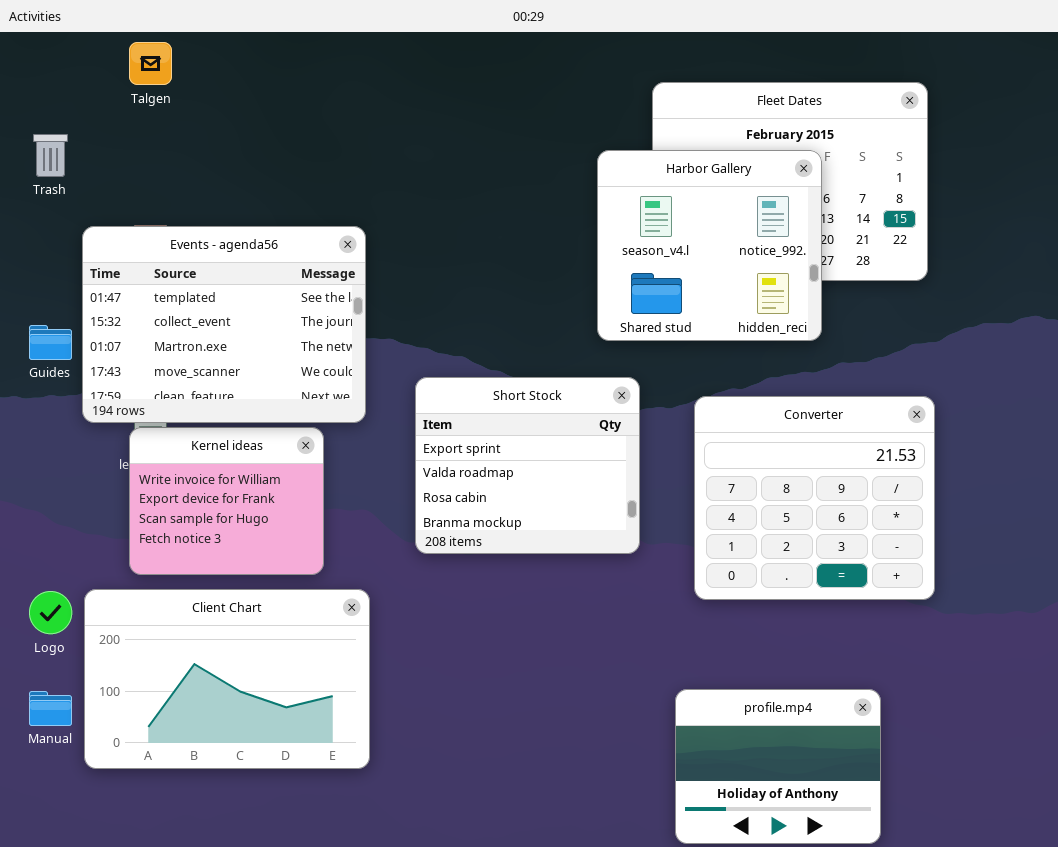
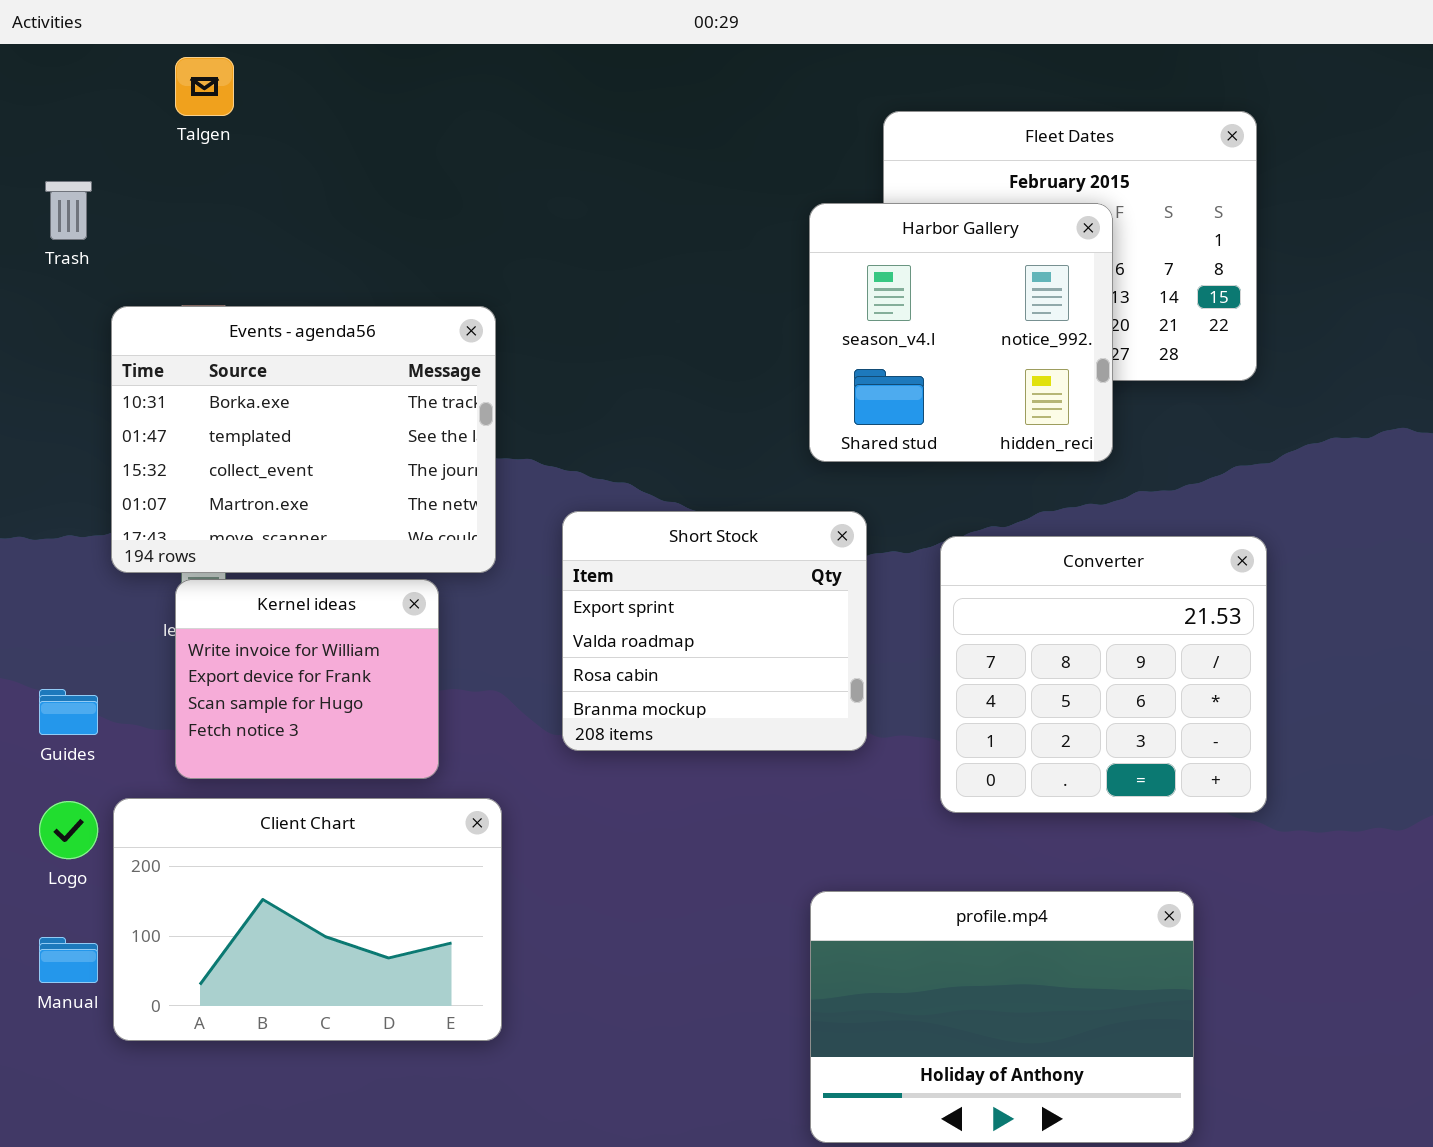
Events - agenda56: [82,226,366,423] -> [111,306,496,573], scrolled up 1 row
Guides: [29,325,72,360] -> [39,689,98,735], moved
profile.mp4: [675,689,881,844] -> [810,891,1194,1143], resized

